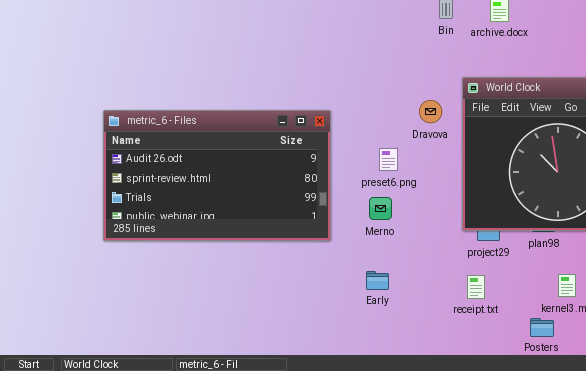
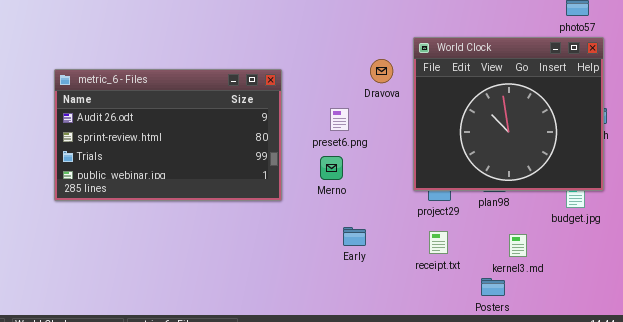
Early: [366,271,389,290] -> [343,227,366,246], moved
receipt.txt: [467,275,485,299] -> [429,231,448,254], moved

